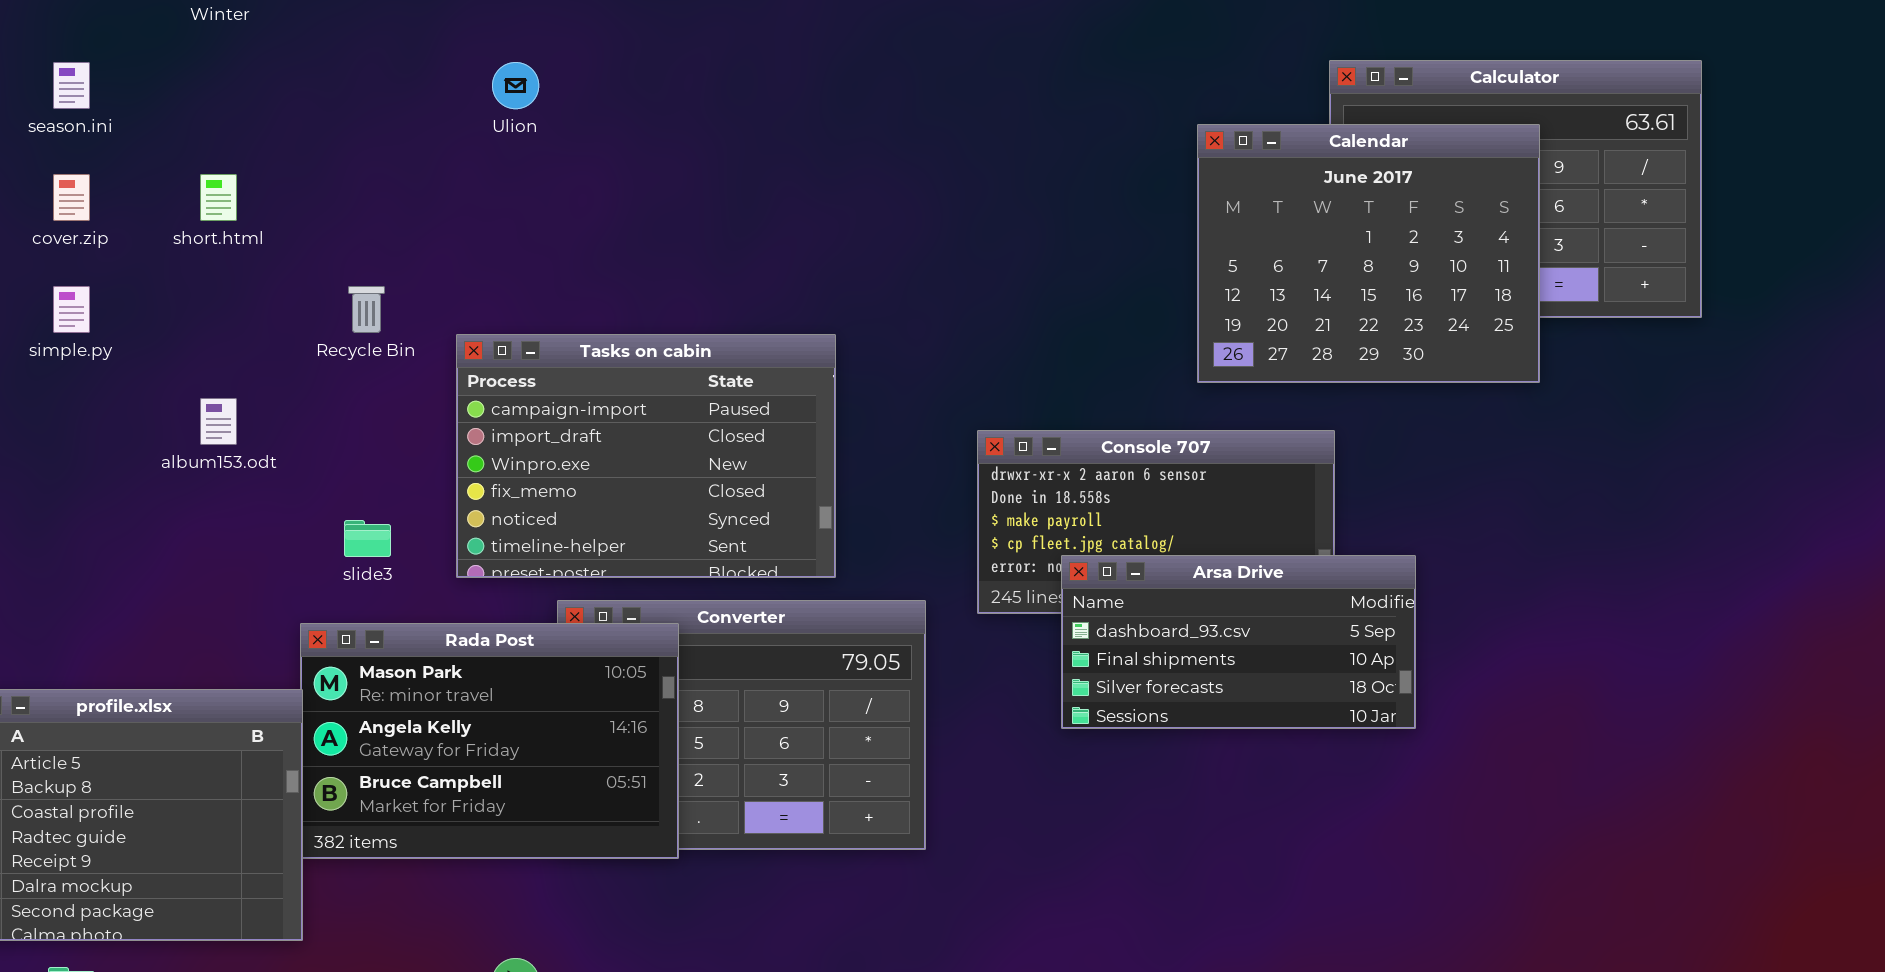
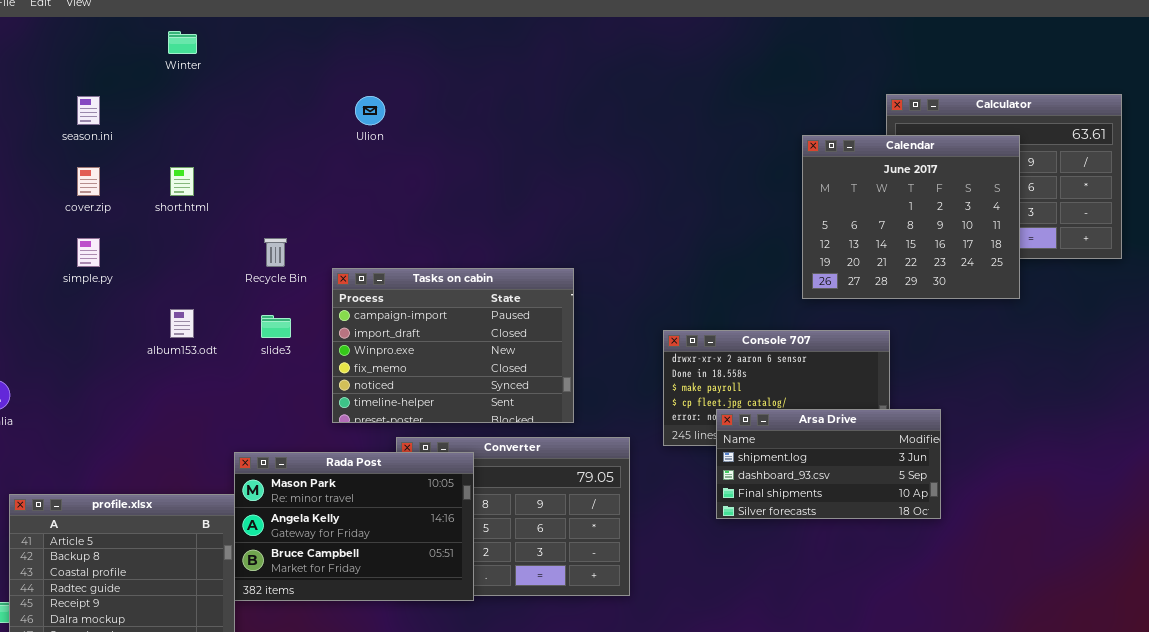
slide3: [344,520,391,557] -> [261,315,291,338], moved
Arsa Drive: [1061,555,1416,729] -> [716,409,941,519], scrolled up 1 row

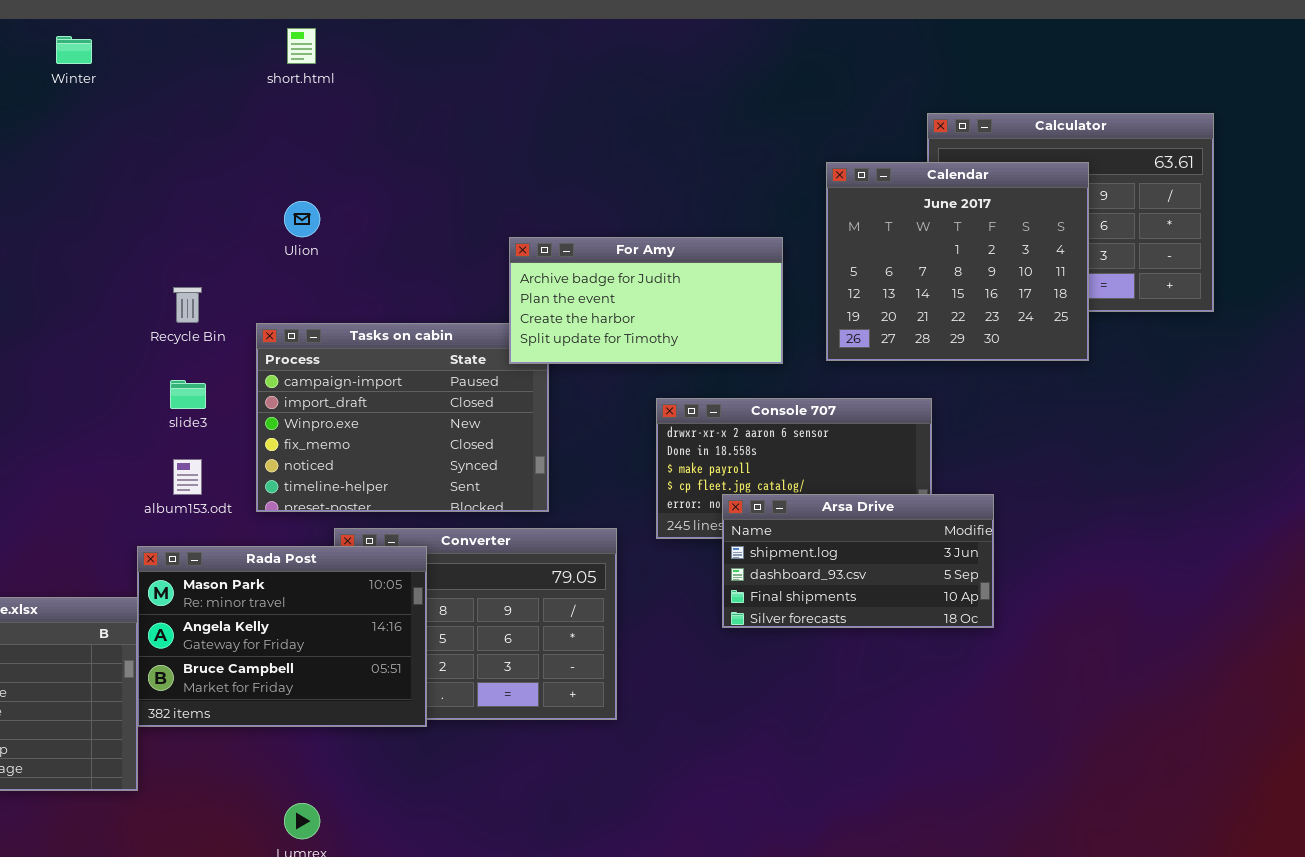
Ulion: [355,96,385,125] -> [284,201,320,237], moved
short.html: [170,167,194,196] -> [287,28,316,64], moved
For Amy: none -> [509,237,783,364], opened
album153.odt: [170,309,194,338] -> [173,459,202,495], moved

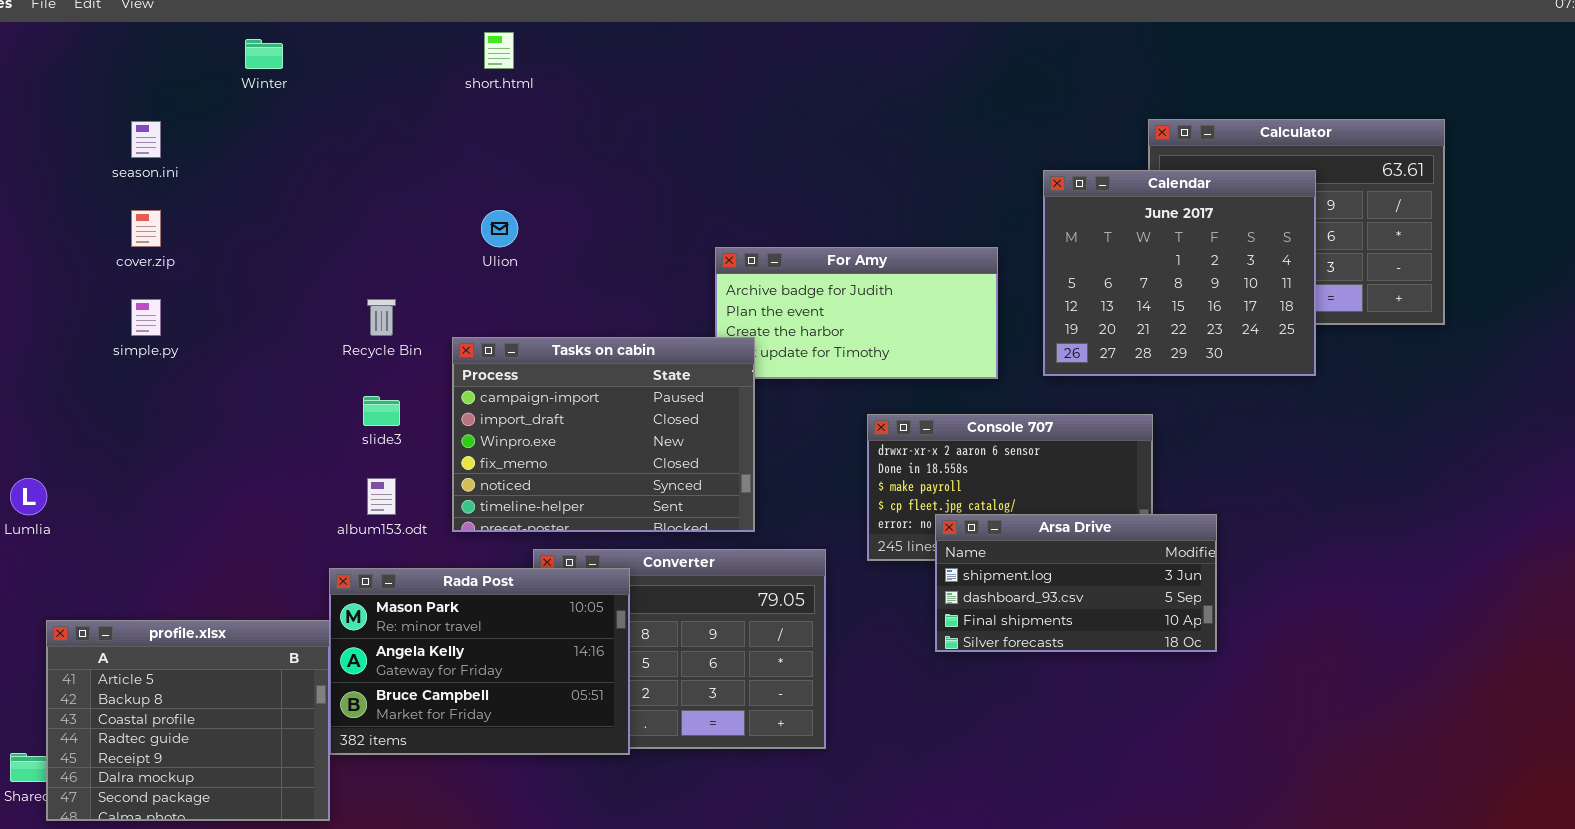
Tasks on cabin: [256,323,549,512] -> [452,337,755,532], raised

